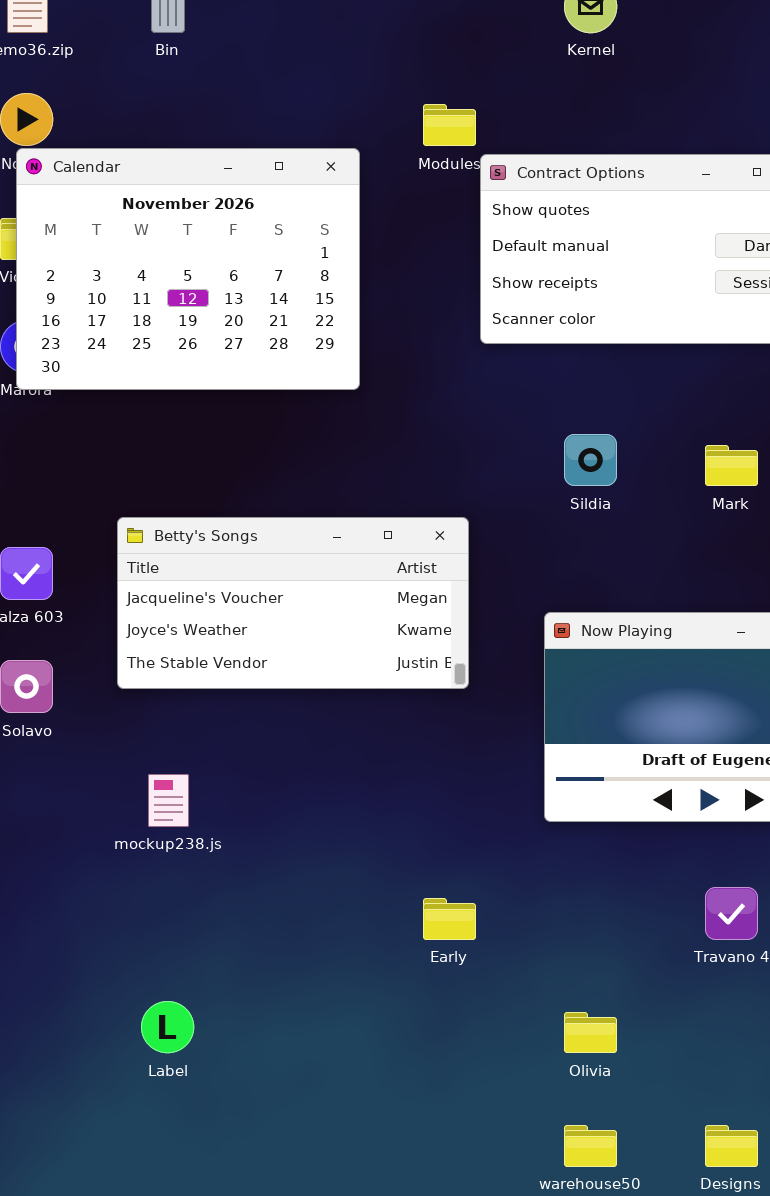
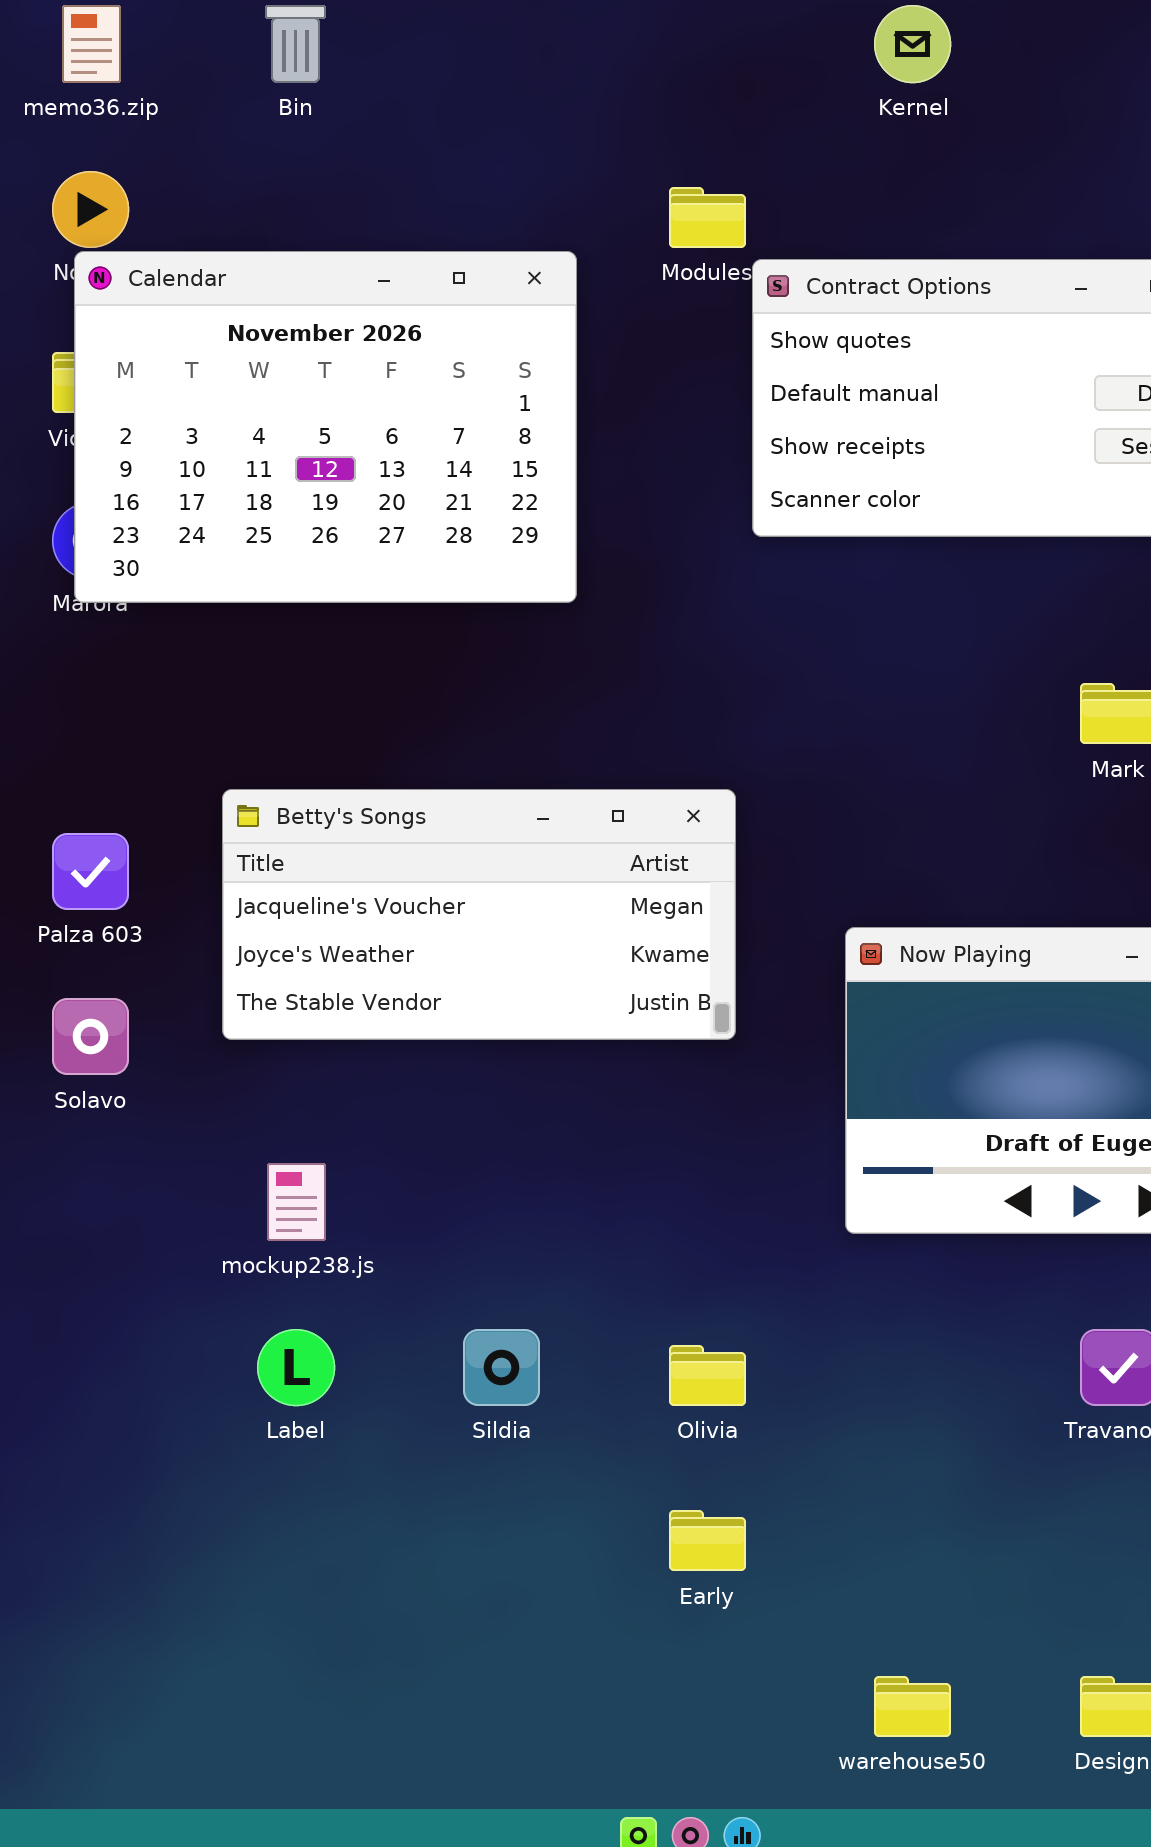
Sildia: [564,434,617,486] -> [463,1329,540,1406], moved
Early: [423,898,476,940] -> [669,1510,746,1571], moved
Label: [141,1001,194,1053] -> [257,1329,335,1406], moved
Olivia: [564,1012,617,1053] -> [669,1345,746,1406], moved

